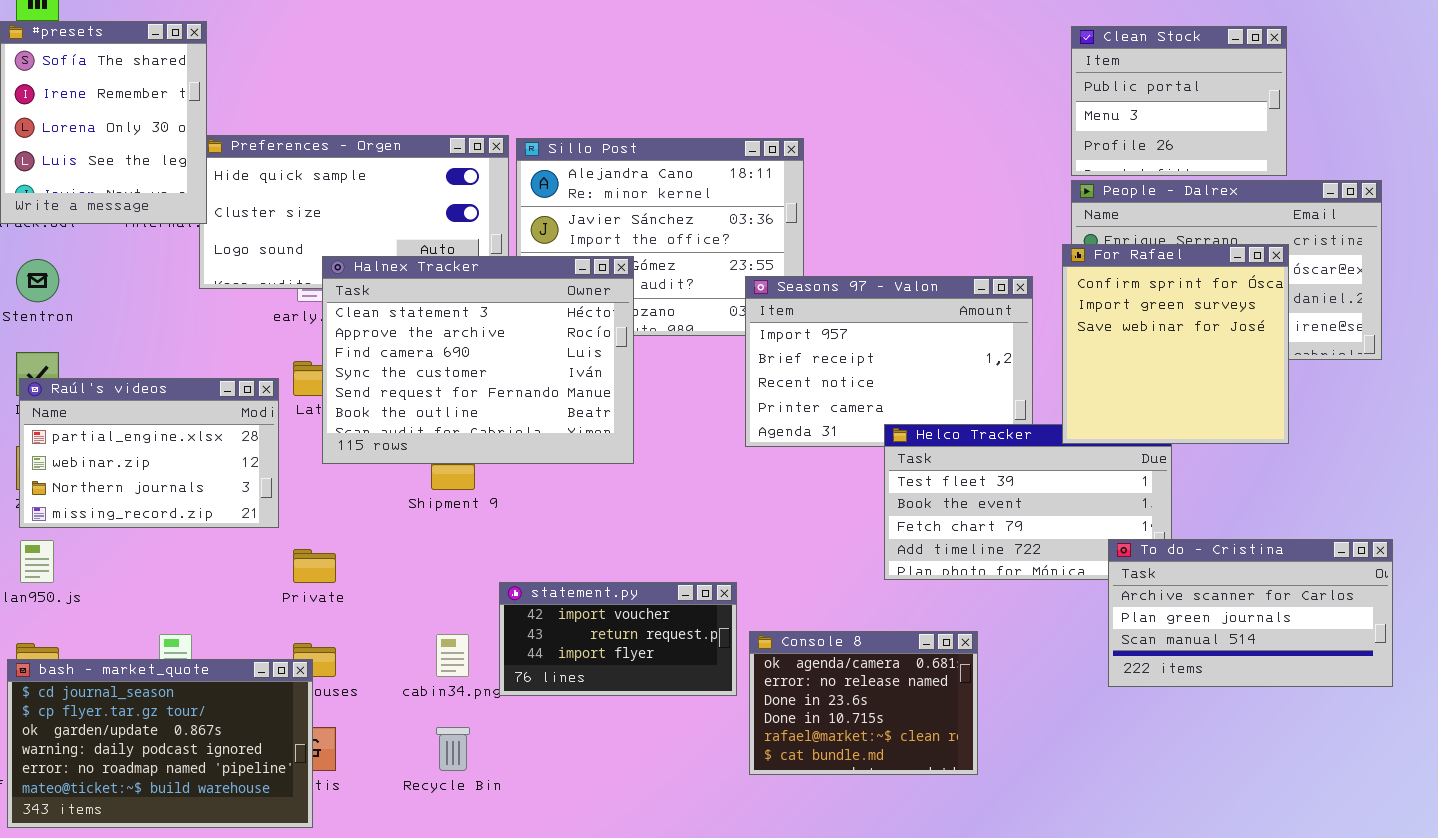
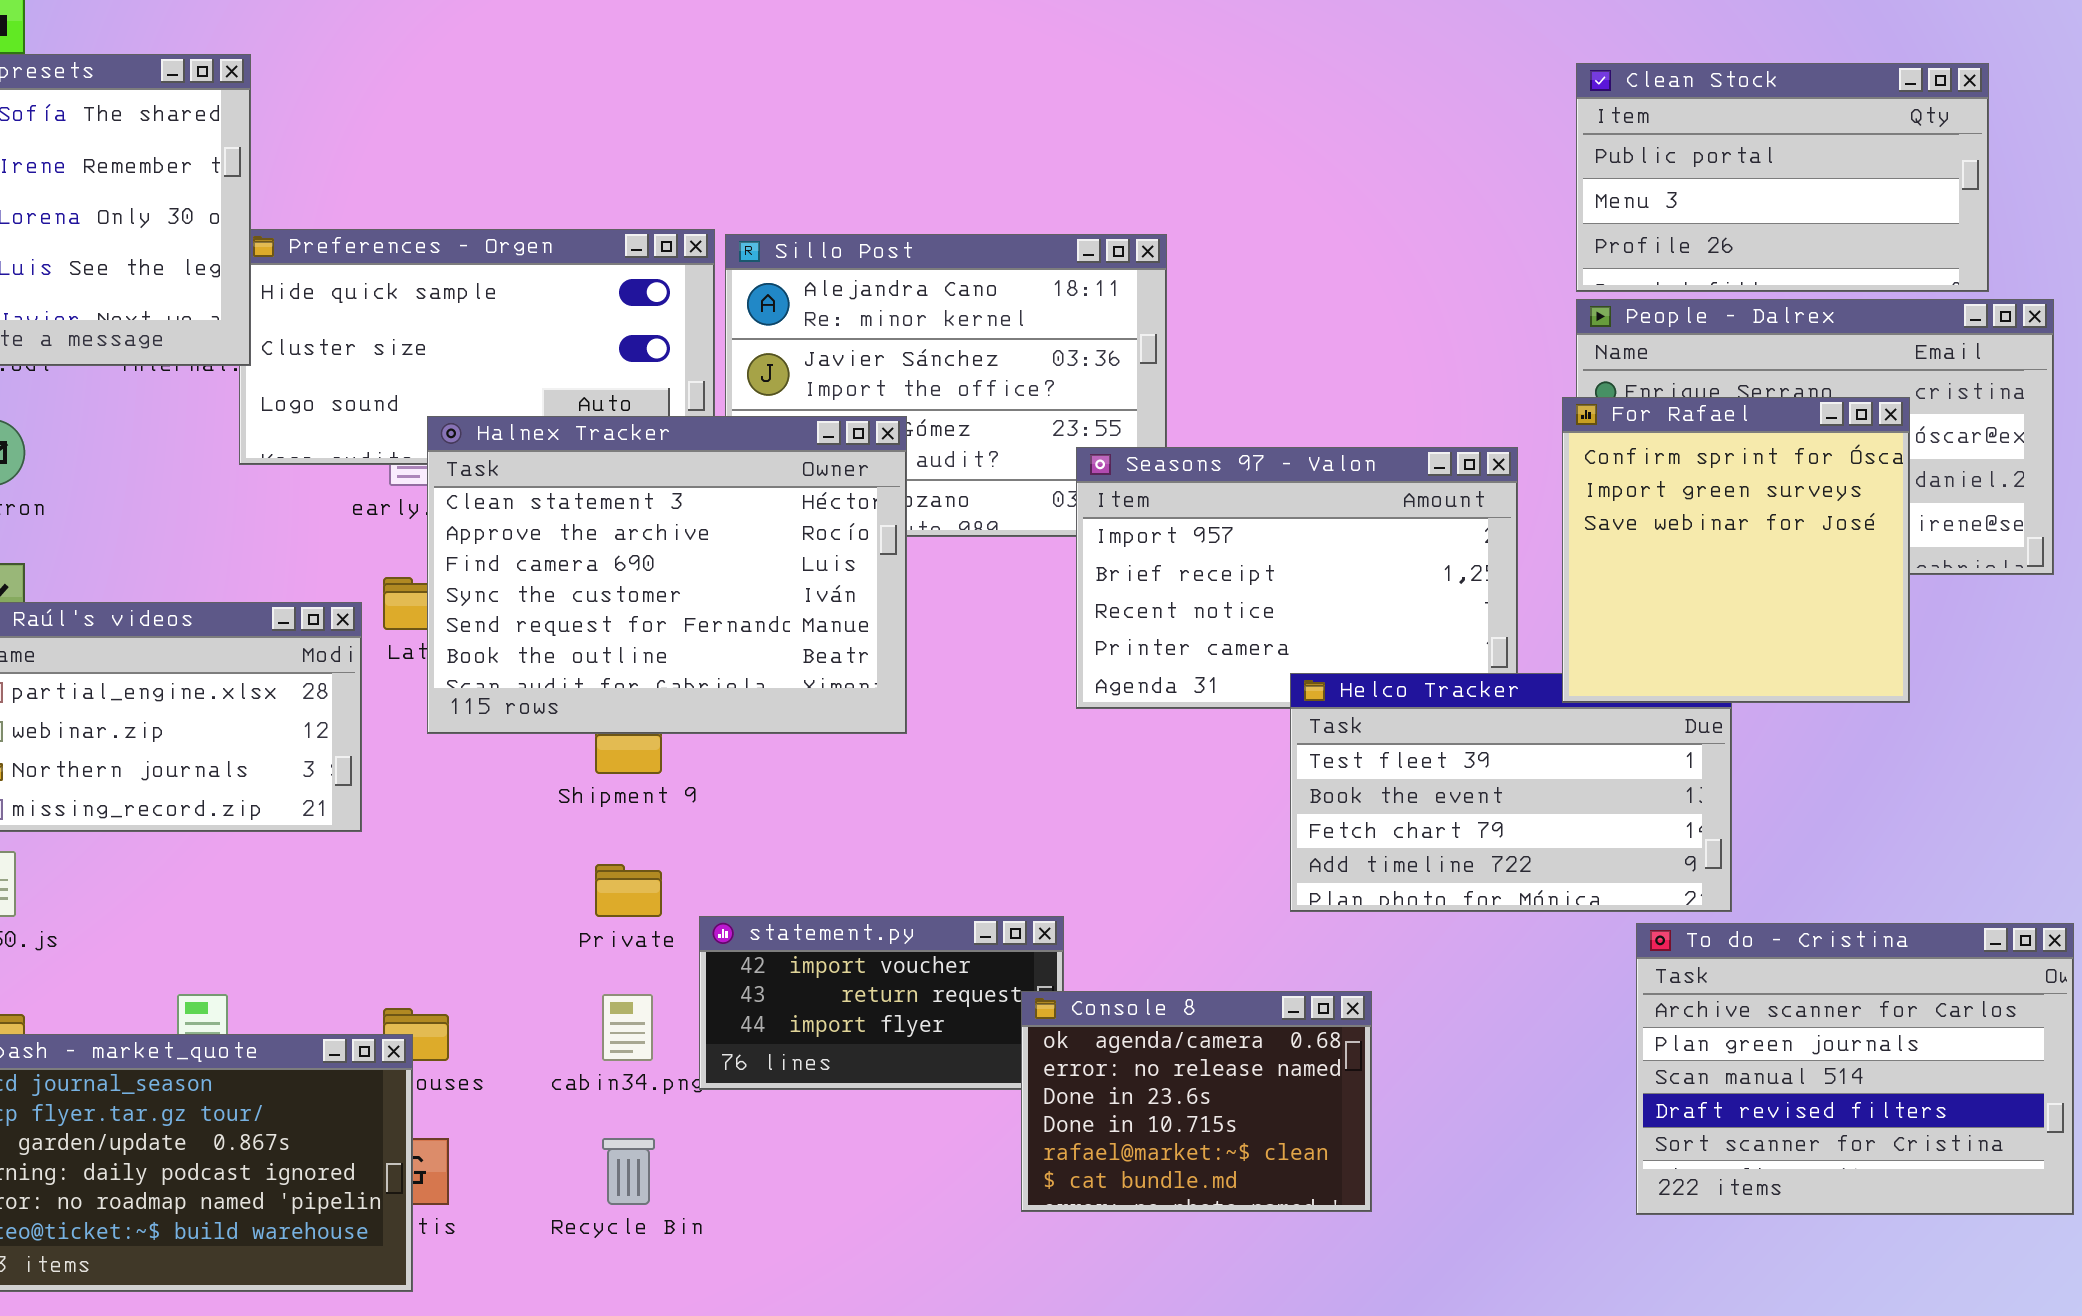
Clean Stock: [1071,26,1287,176] -> [1576,63,1989,292], resized
To do - Cristina: [1108,539,1393,687] -> [1636,923,2074,1215], moved, resized
Private: [293,549,336,583] -> [595,864,662,917], moved
Console 8: [749,631,978,775] -> [1021,991,1372,1212], moved

